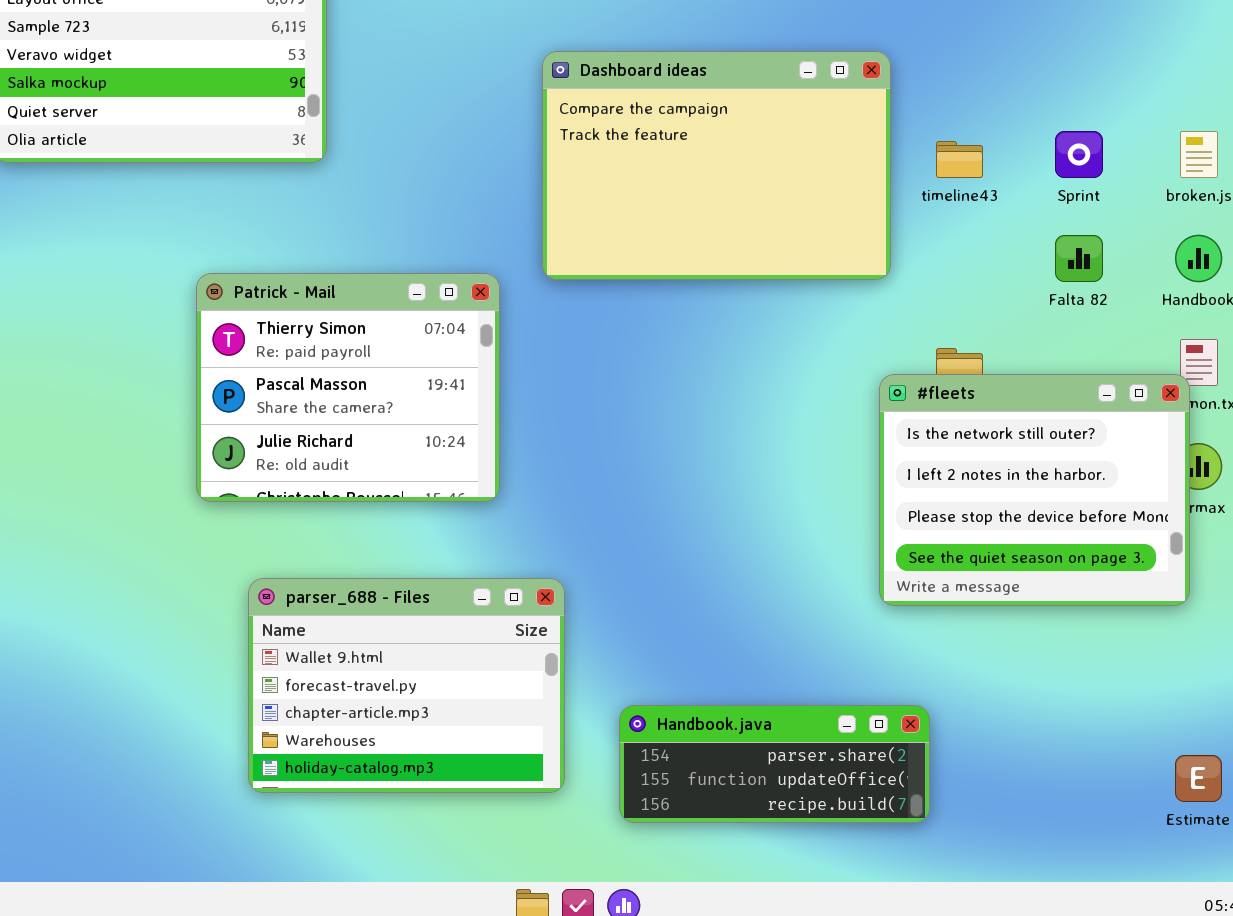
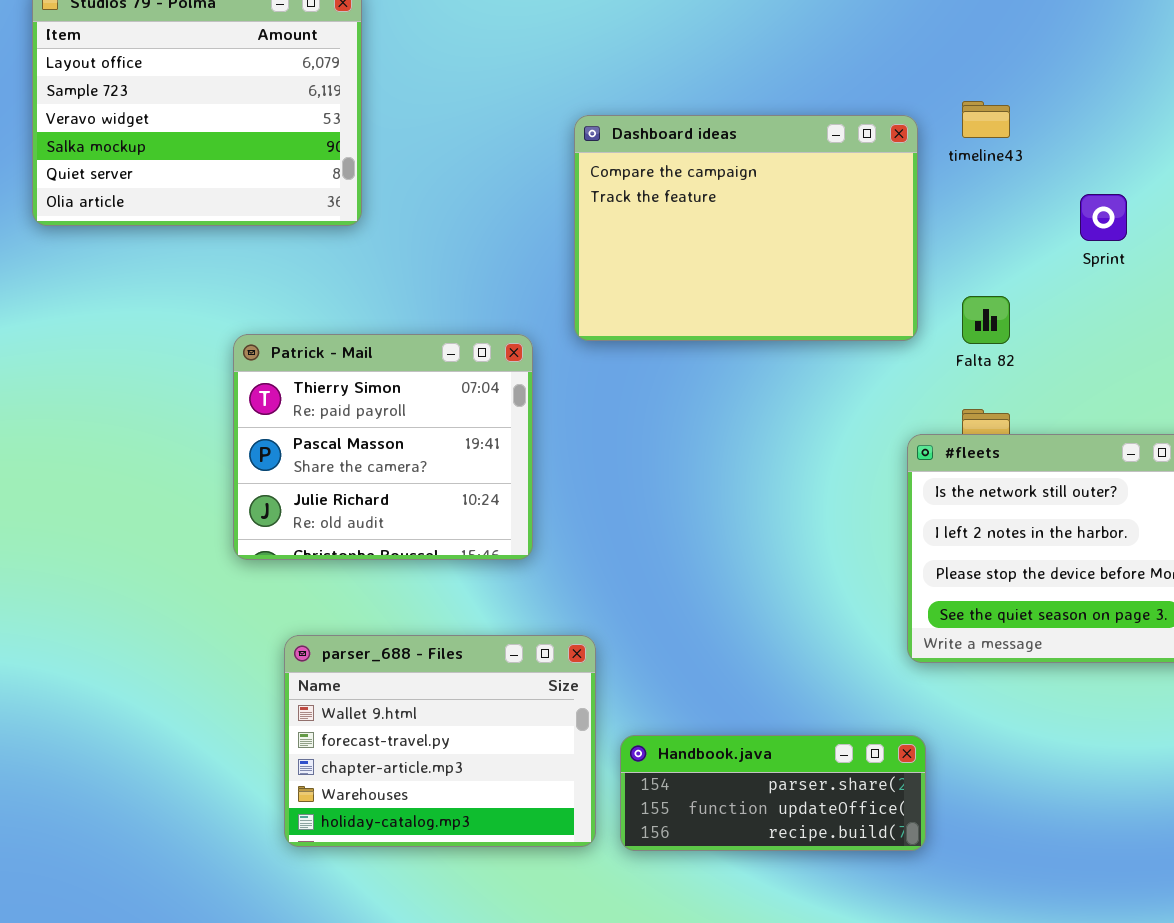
timeline43: [936,141,983,178] -> [962,101,1010,138], moved
Falta 82: [1055,235,1103,282] -> [962,296,1010,344], moved
Handbook.java: [619,705,930,823] -> [620,735,926,851], moved

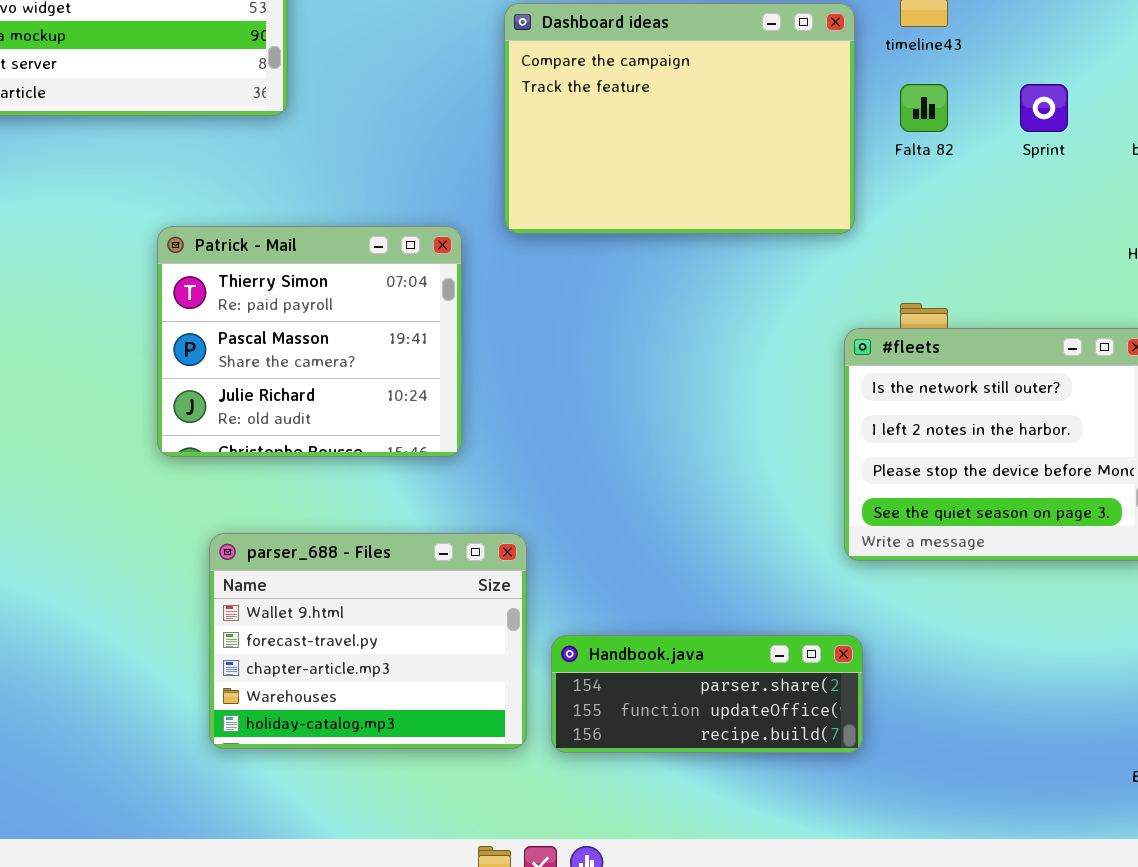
Falta 82: [962,296,1010,344] -> [900,84,948,132], moved

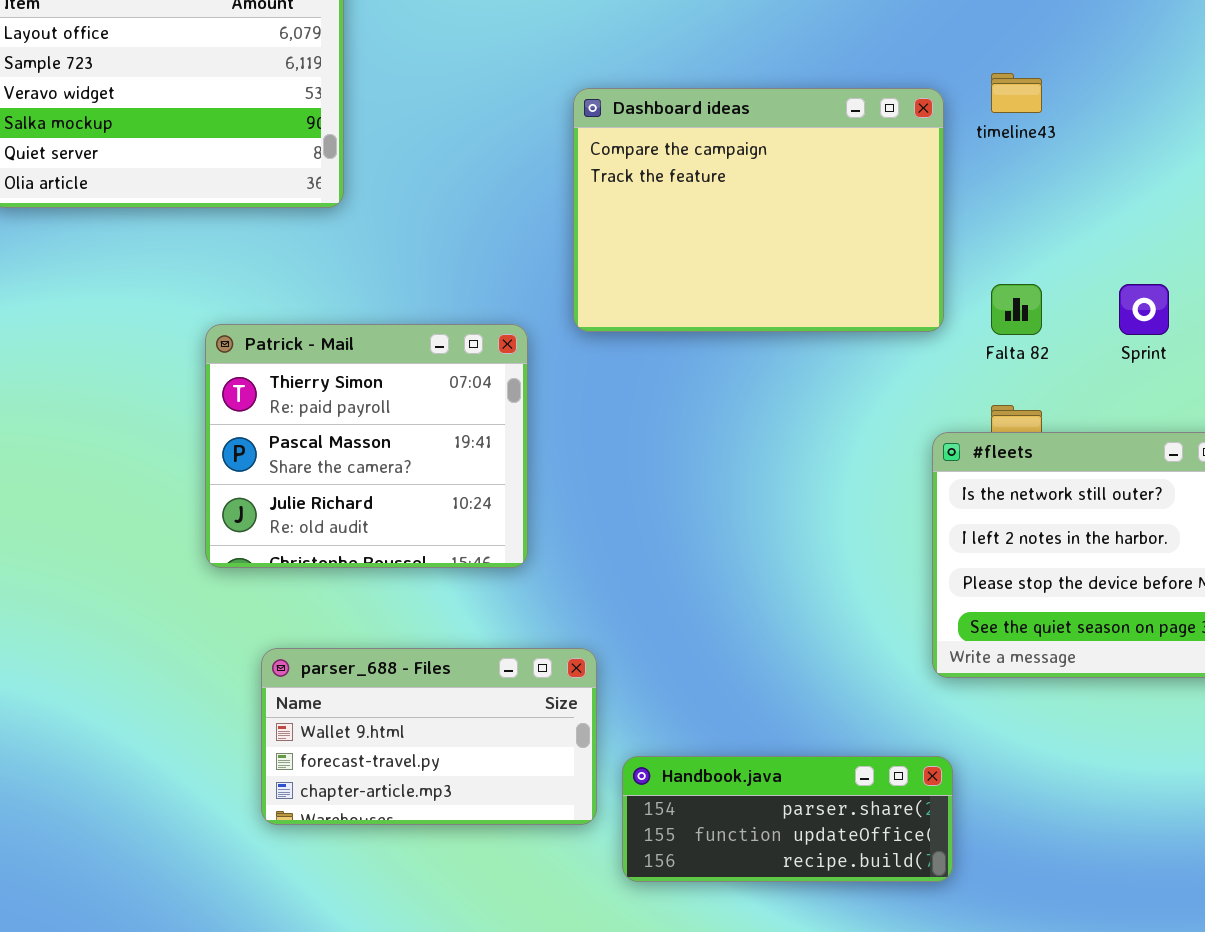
Falta 82: [900,84,948,132] -> [991,284,1042,335], moved
Sprint: [1020,84,1068,132] -> [1119,284,1169,335], moved
parser_688 - Files: [209,533,527,749] -> [261,648,597,825], resized

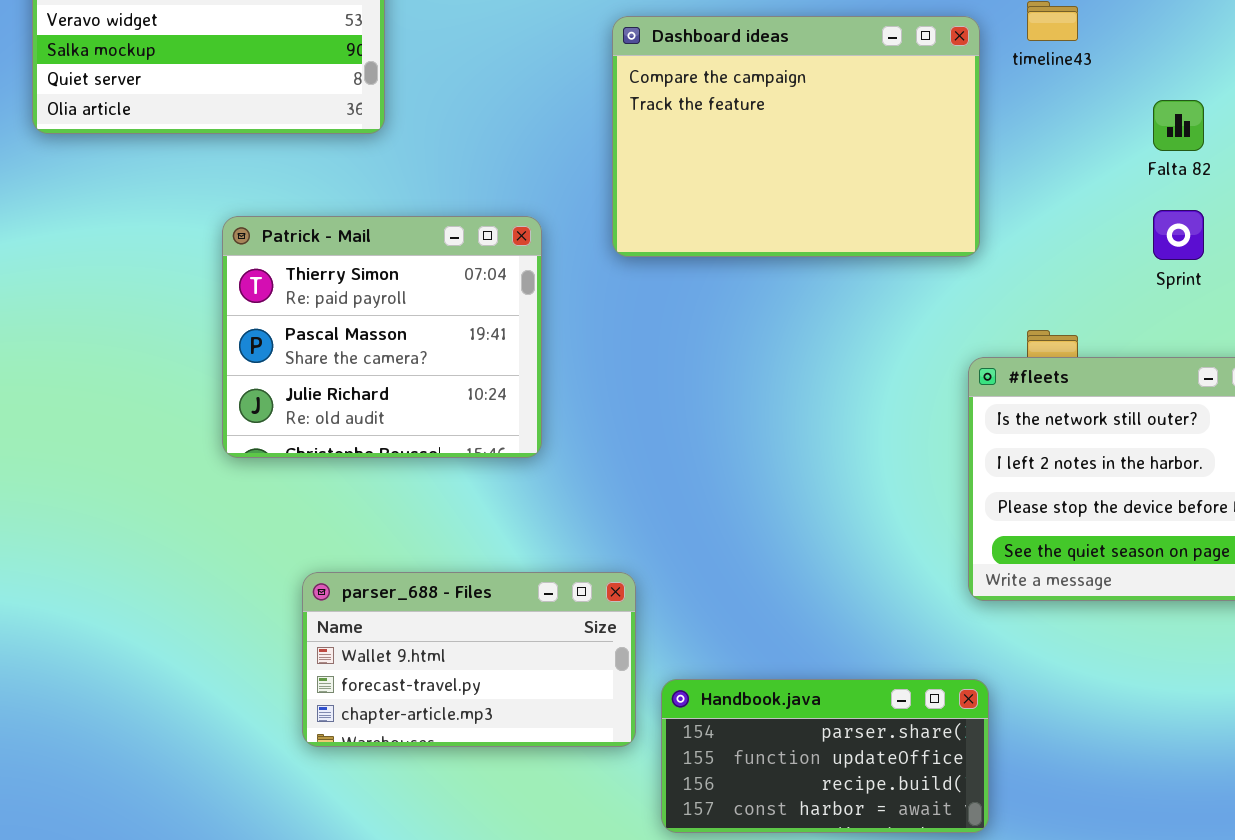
Falta 82: [991,284,1042,335] -> [1153,100,1204,151], moved
Patrick - Mail: [205,324,528,568] -> [222,216,542,458], moved
Handbook.java: [622,756,953,882] -> [661,679,989,833], resized

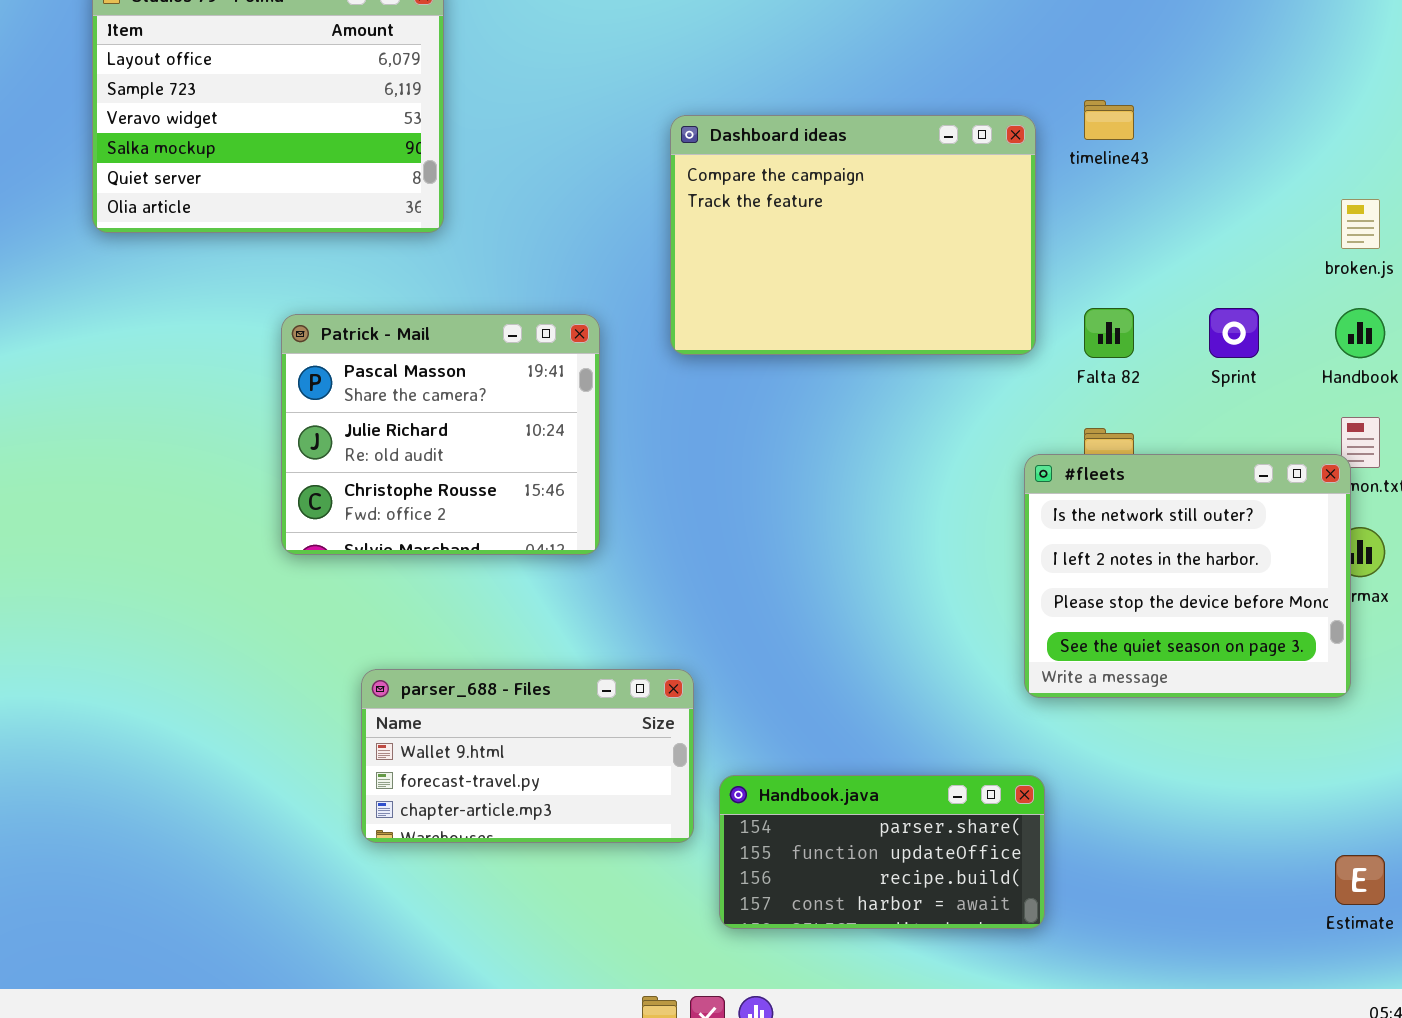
Falta 82: [1153,100,1204,151] -> [1084,308,1134,358], moved
Patrick - Mail: [222,216,542,458] -> [281,314,600,555], scrolled down 1 row

